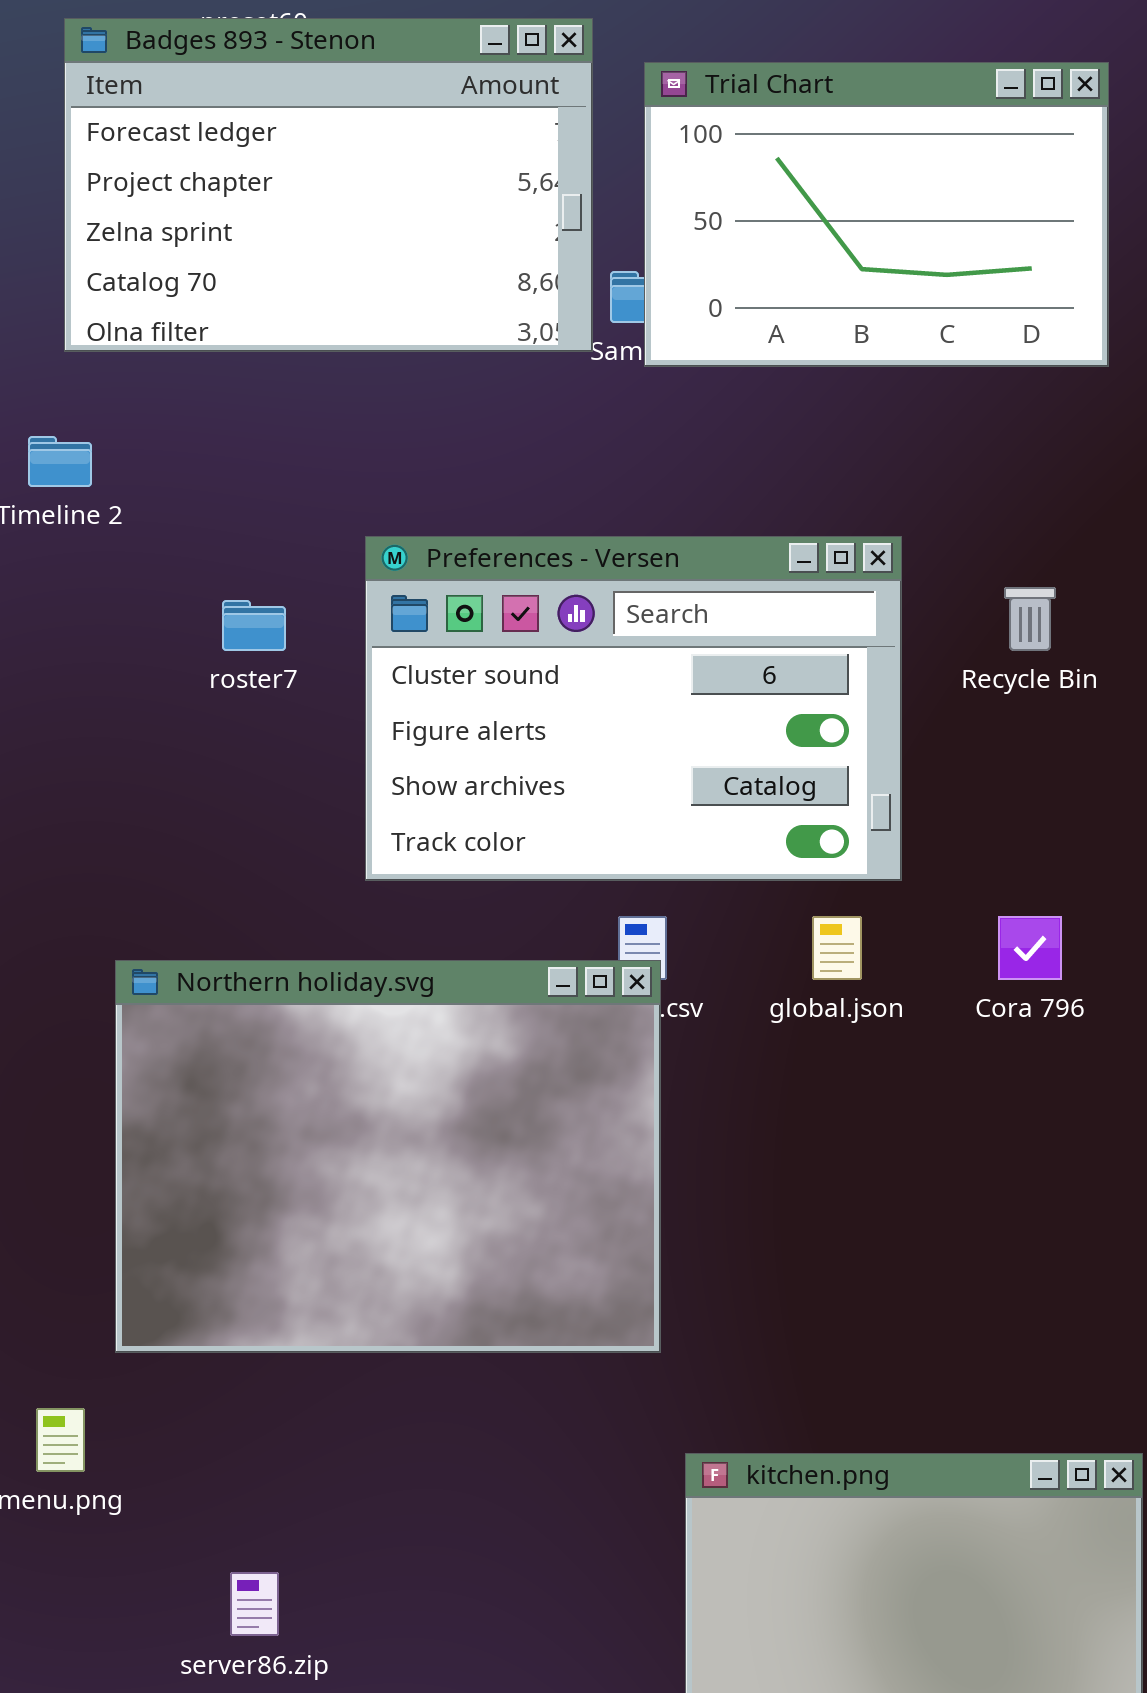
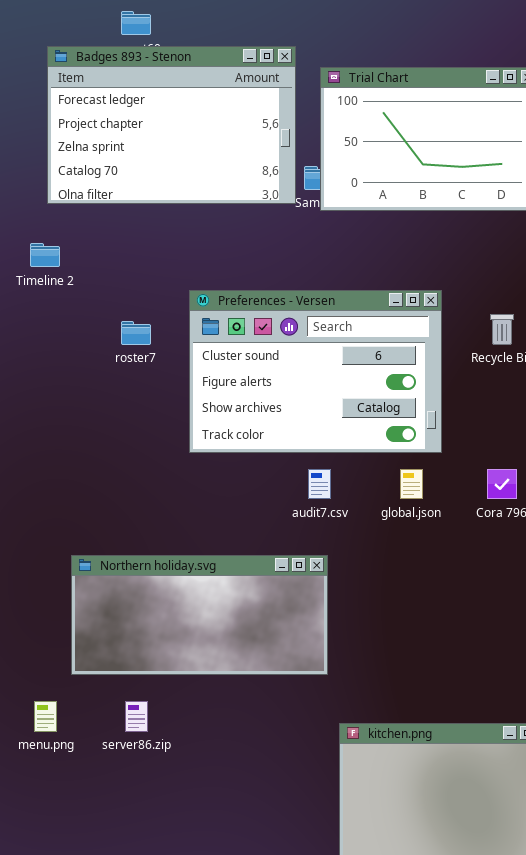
Northern holiday.svg: [115,960,661,1353] -> [71,555,328,675], resized
server86.zip: [230,1572,279,1636] -> [125,701,148,732], moved

